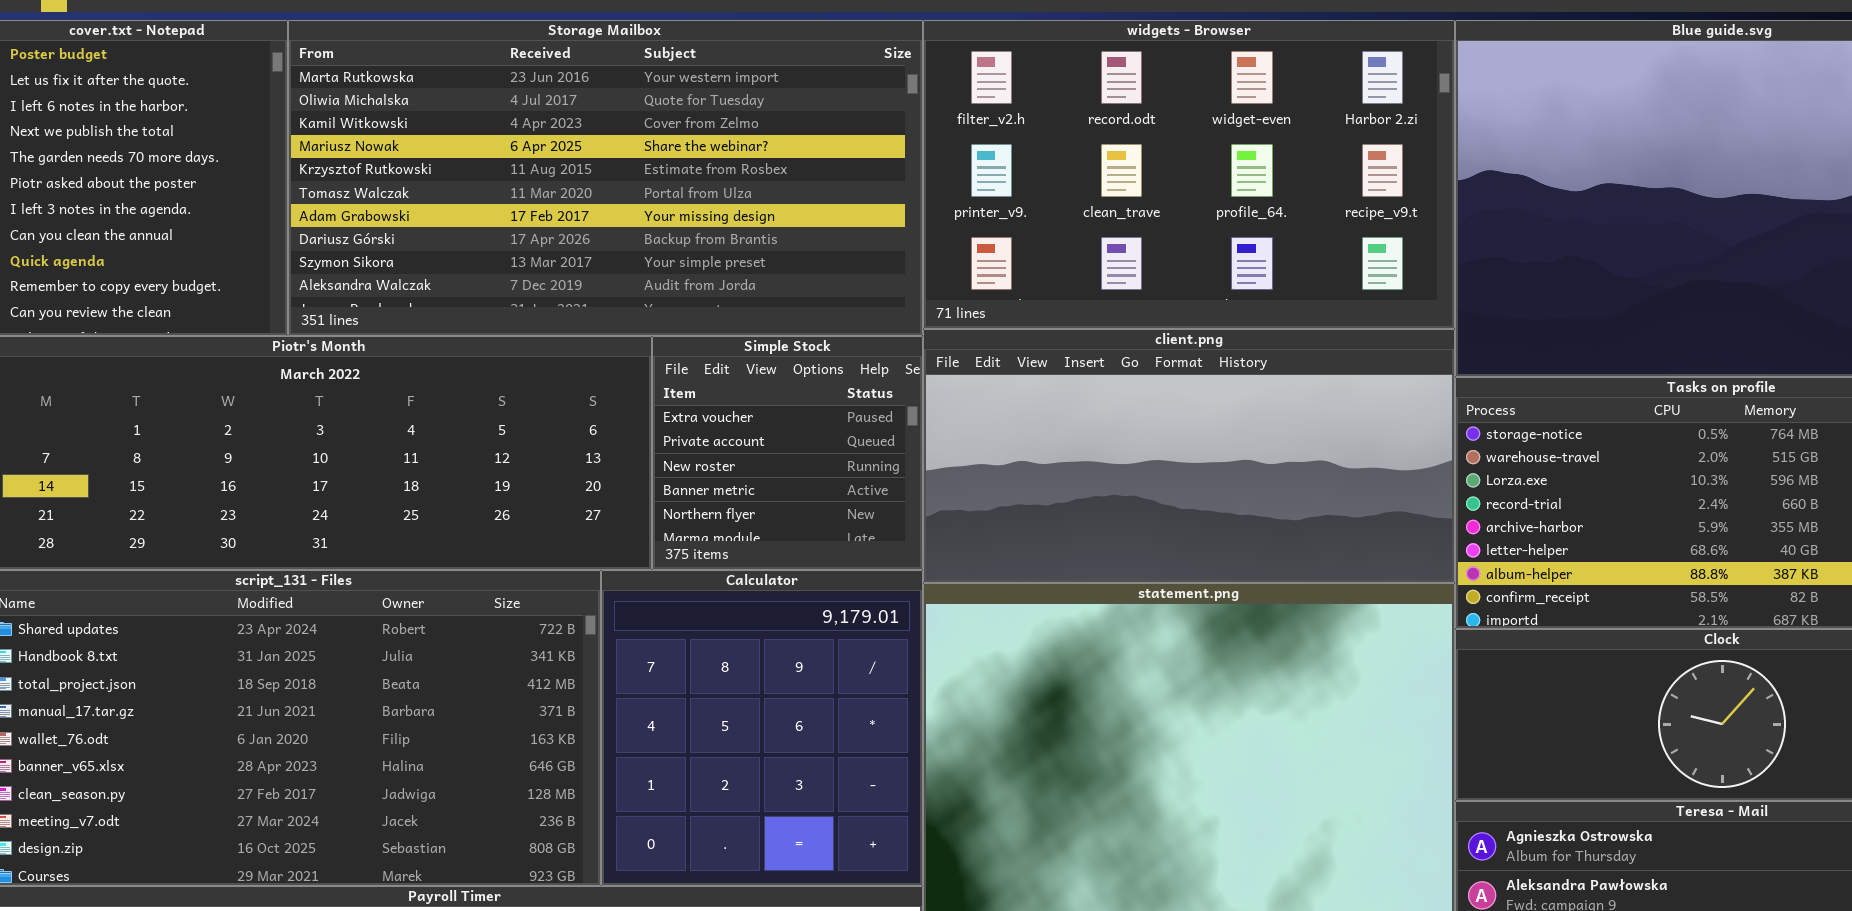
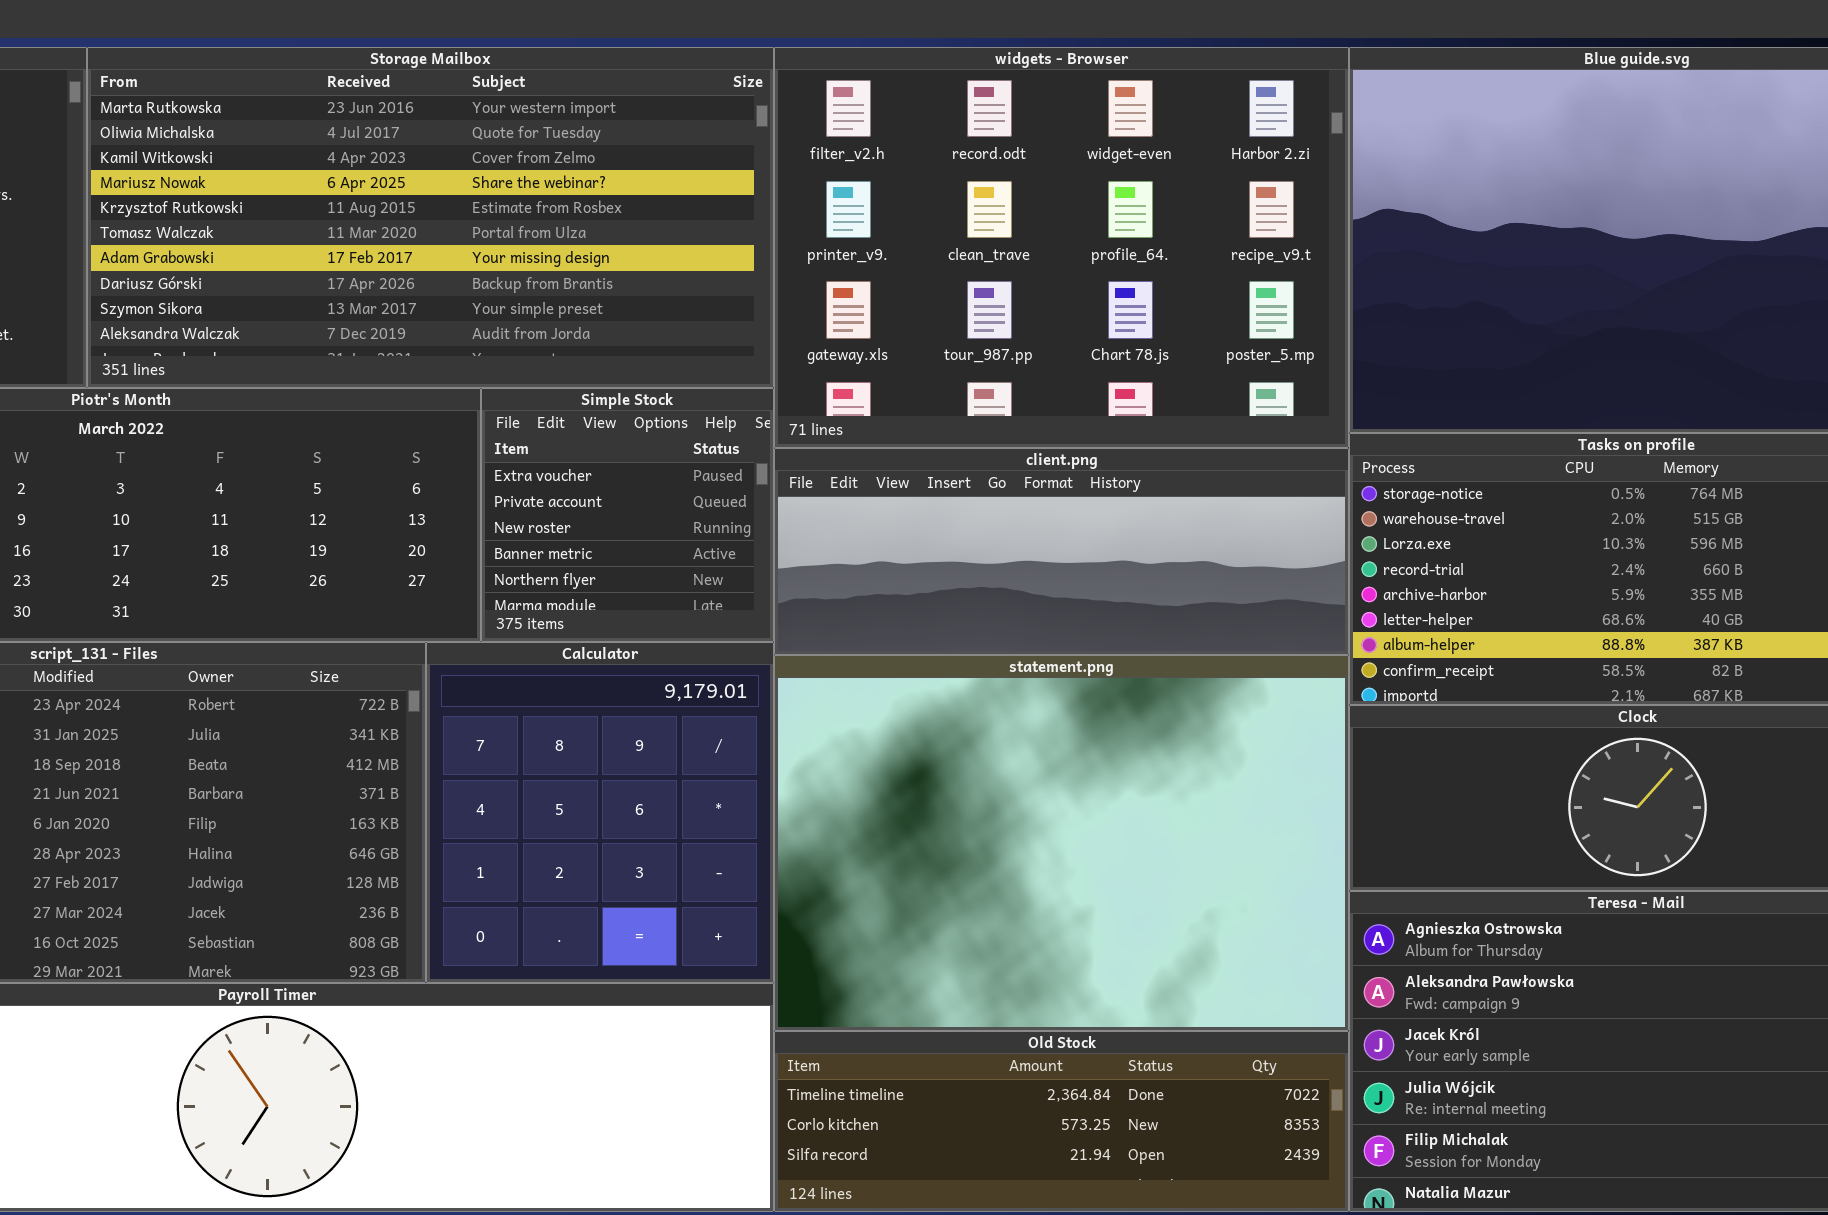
widgets - Browser: [923,20,1455,329] -> [774,47,1349,448], resized
client.png: [923,329,1455,583] -> [774,448,1349,655], resized

